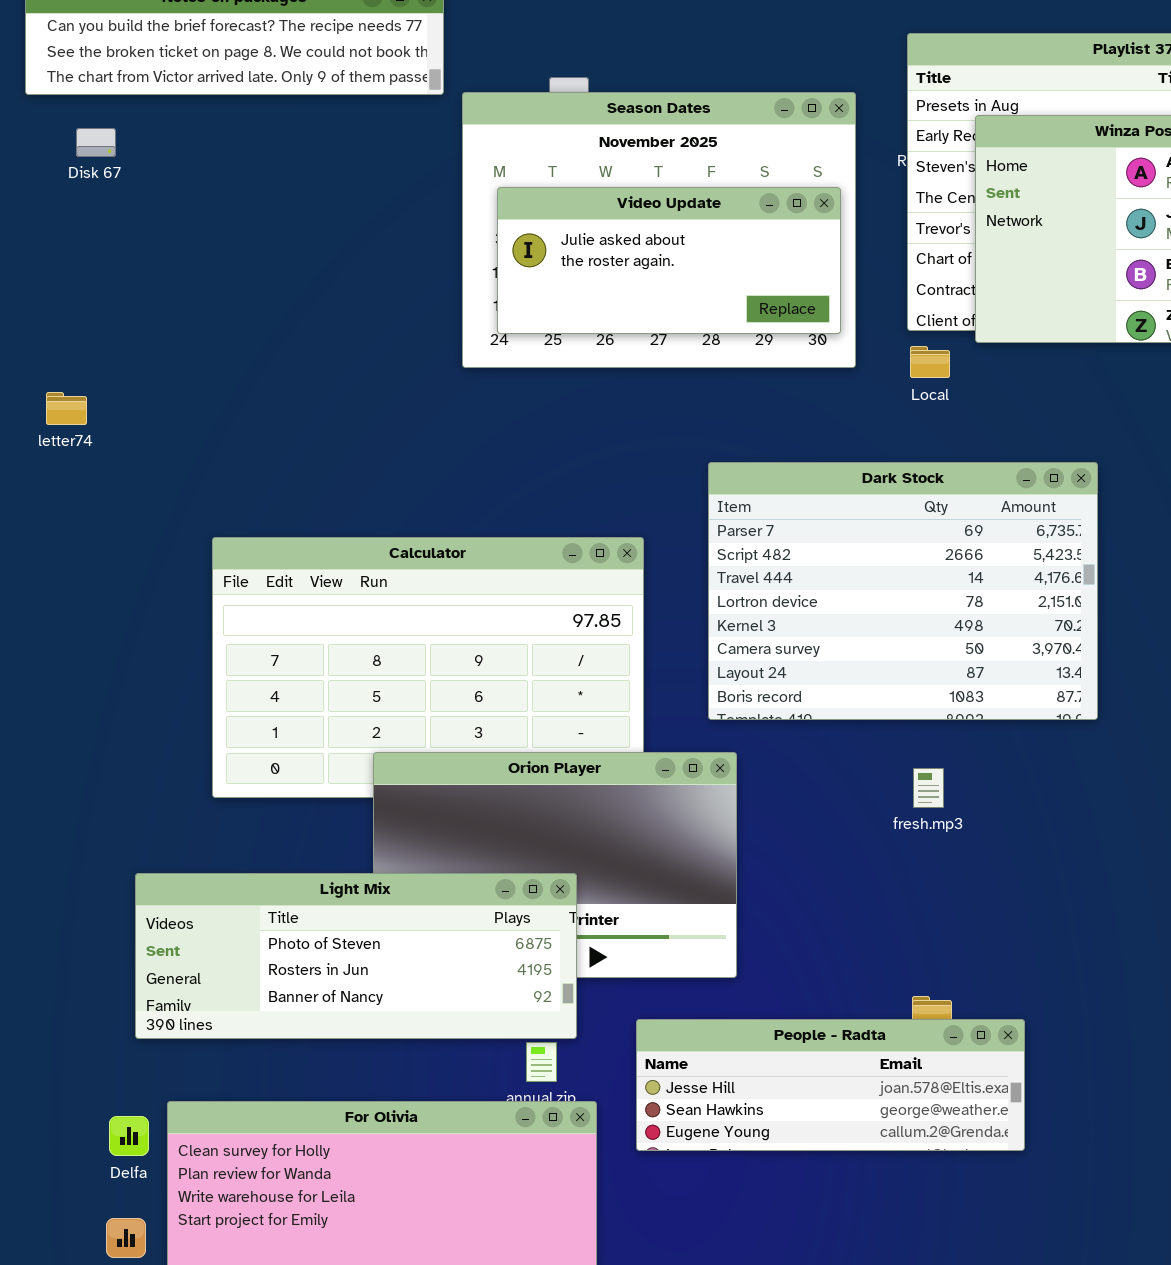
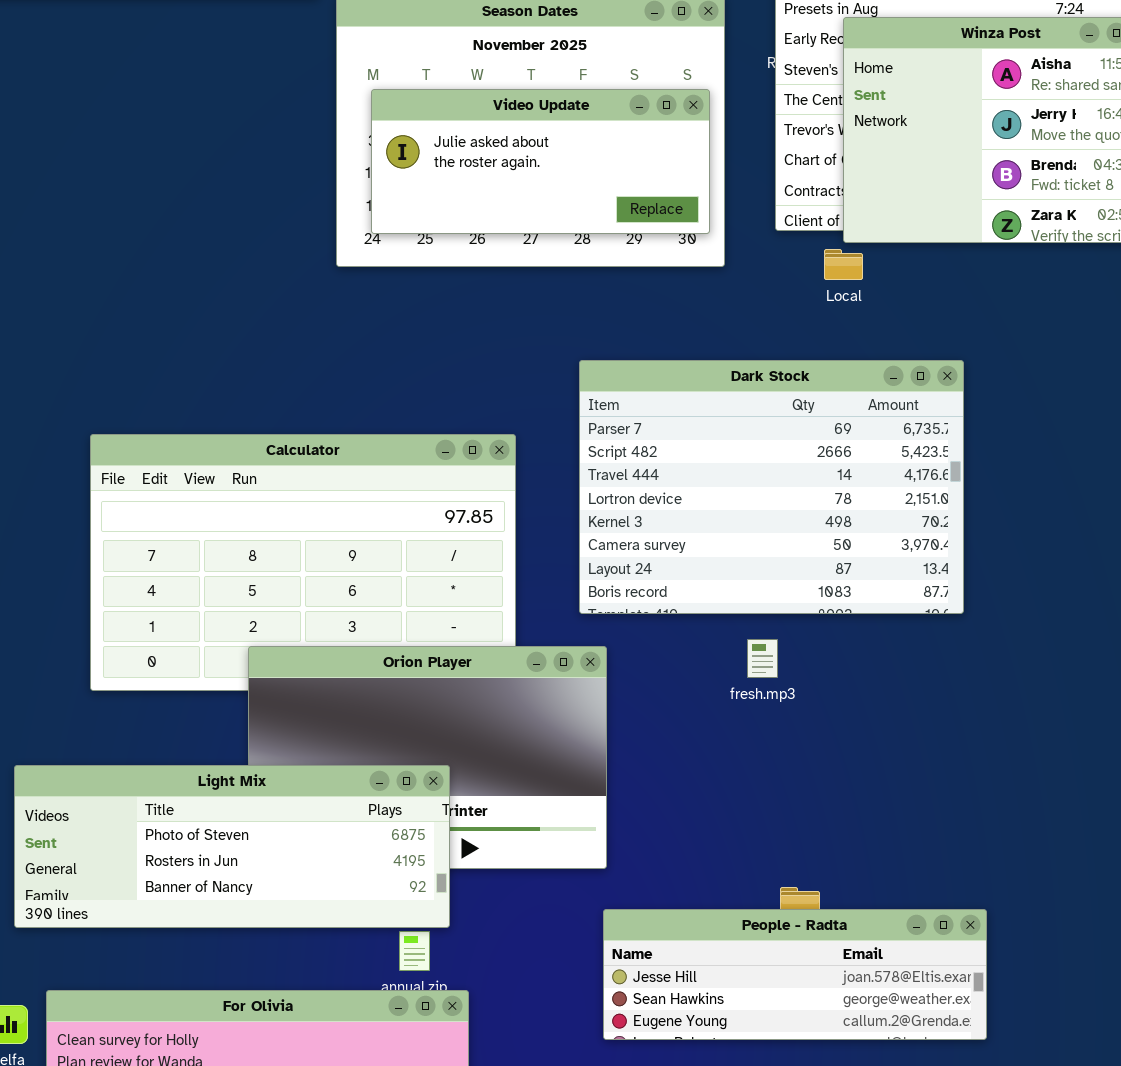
Local: [910,346,950,378] -> [824,249,863,280], moved
fresh.mp3: [913,768,944,808] -> [747,639,778,678], moved
People - Radta: [636,1019,1025,1151] -> [603,909,987,1040], moved

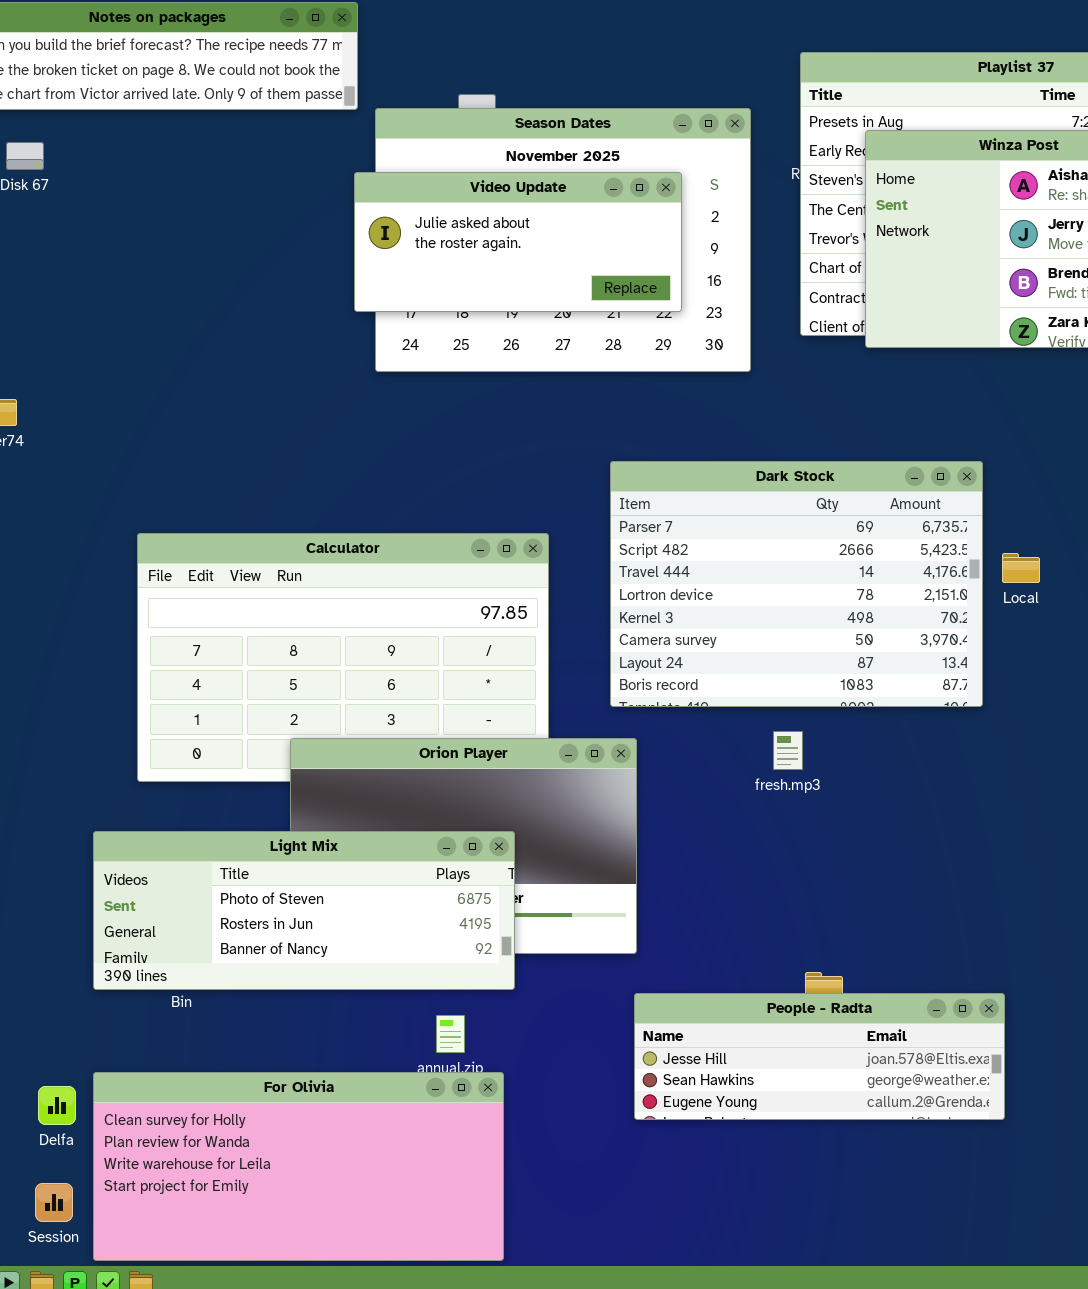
Video Update: [371,89,710,234] -> [354,172,682,312], moved
Local: [824,249,863,280] -> [1002,553,1040,583], moved
Light Mix: [14,765,450,928] -> [93,831,515,990], moved

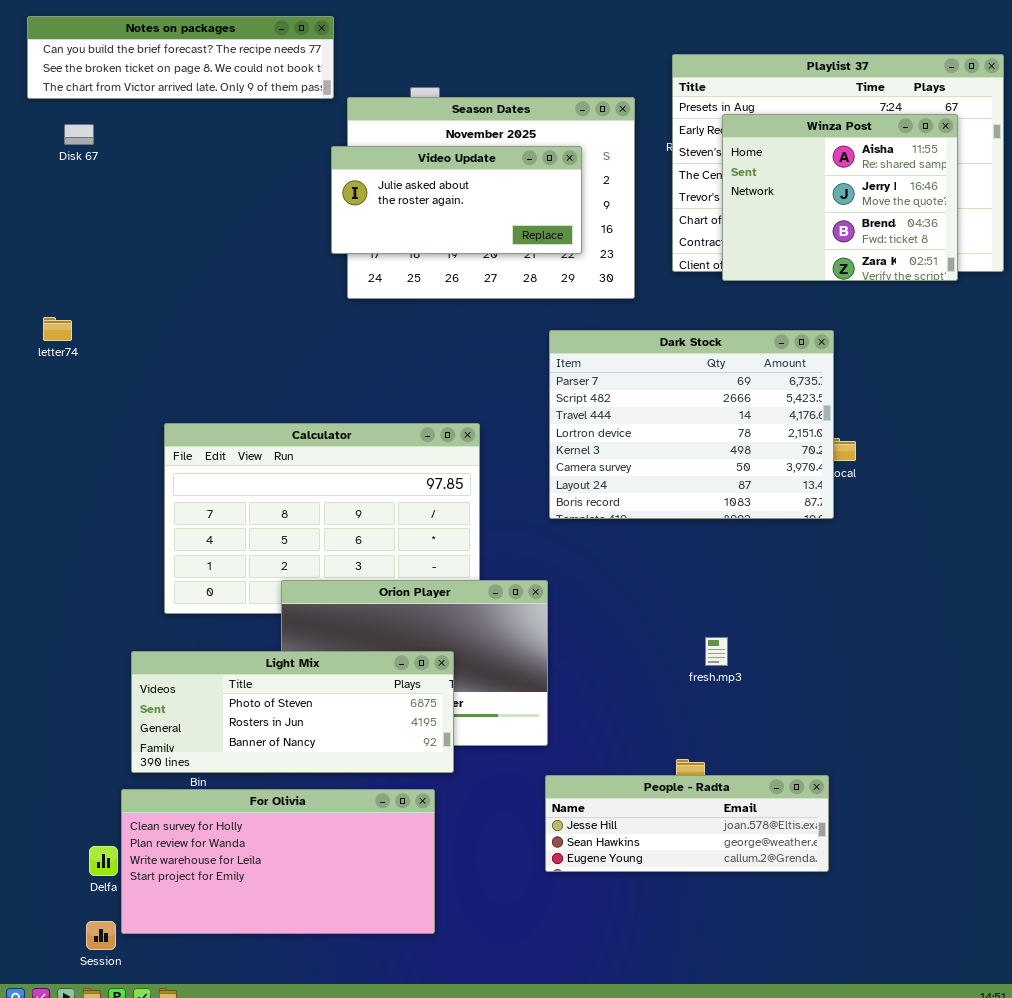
Dark Stock: [610,461,983,707] -> [549,330,834,519], moved
fresh.mp3: [773,731,803,770] -> [705,637,728,666], moved
For Olivia: [93,1072,504,1261] -> [121,789,435,934], moved

